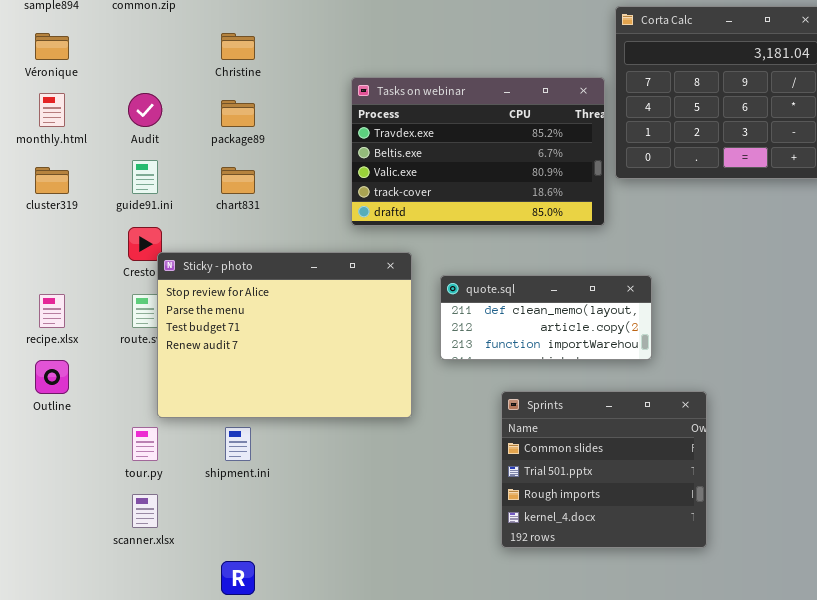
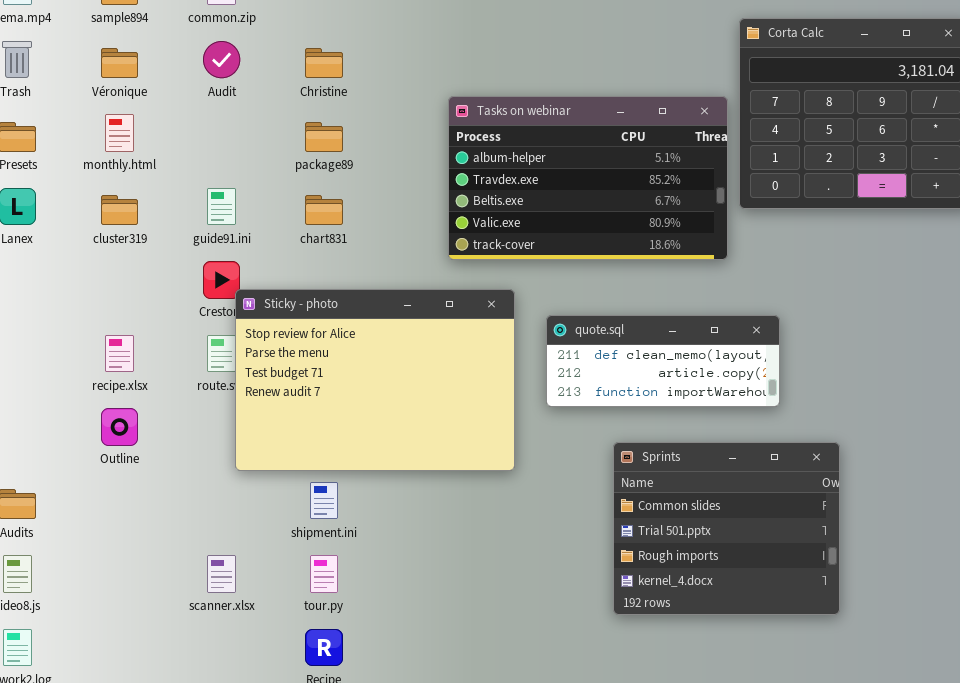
Tasks on webinar: [351,77,605,226] -> [448,96,728,260], scrolled up 1 row
Audit: [128,93,162,127] -> [203,41,240,78], moved
tour.py: [132,427,158,461] -> [310,555,338,593], moved

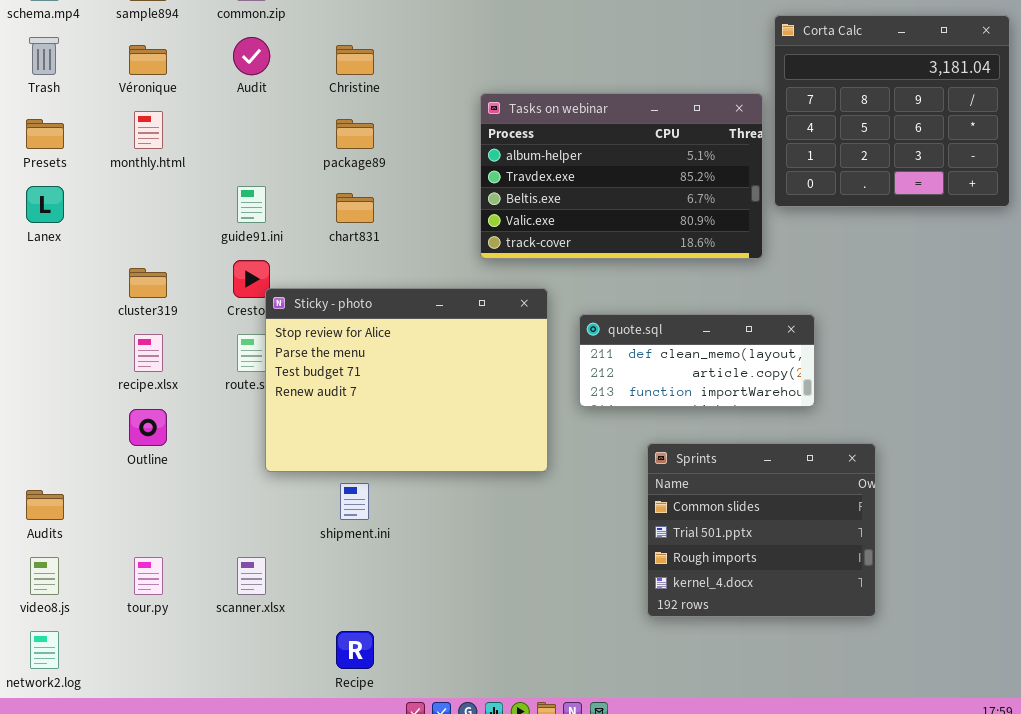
cluster319: [101,195,138,225] -> [129,268,167,298], moved
tour.py: [310,555,338,593] -> [134,557,163,595], moved

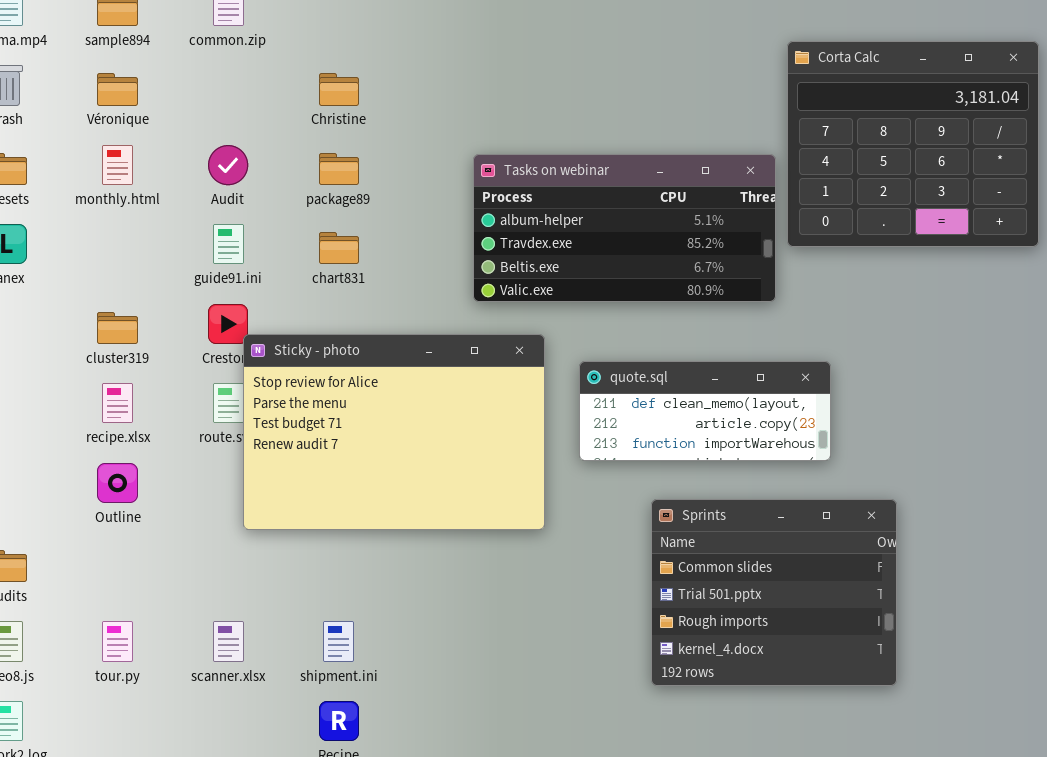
Audit: [233,37,270,75] -> [208,145,248,185], moved
Tasks on webinar: [480,93,763,259] -> [473,154,776,302], resized
shipment.ini: [340,483,369,520] -> [323,621,354,662], moved

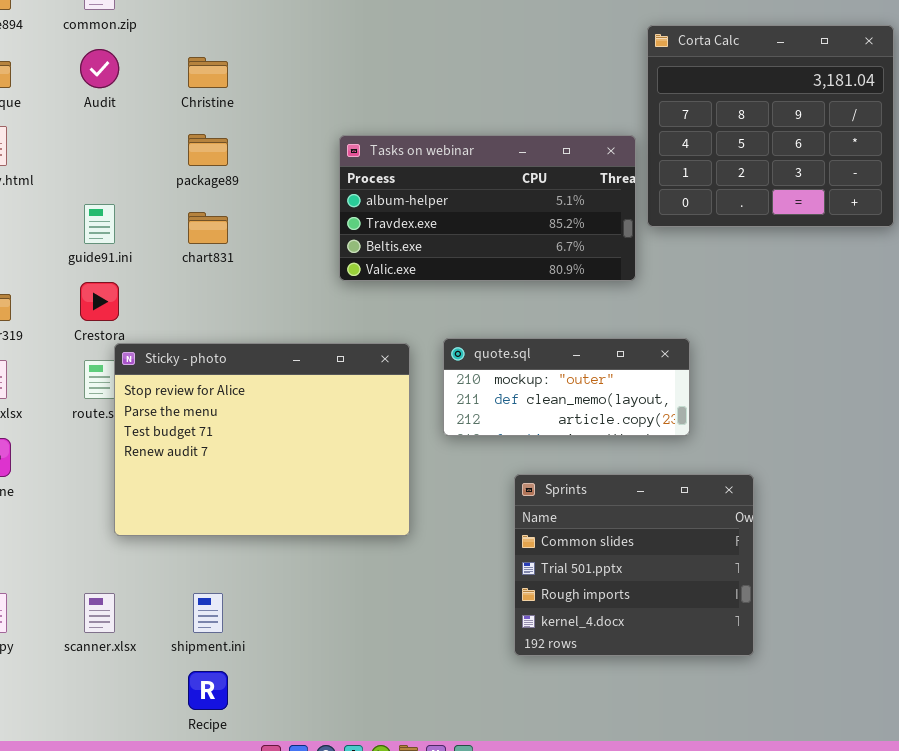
Audit: [208,145,248,185] -> [80,49,119,88], moved
Sticky - photo: [243,334,545,530] -> [114,343,410,536], moved
quote.sql: [579,361,831,461] -> [443,338,690,436], scrolled up 1 row

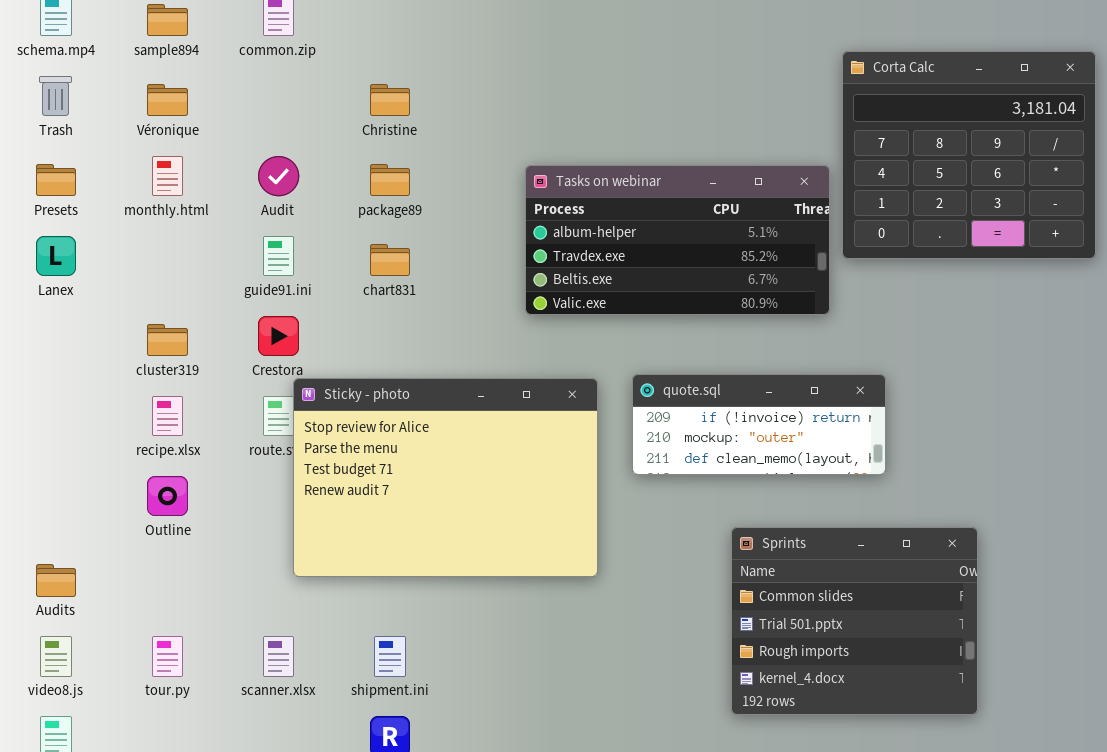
Audit: [80,49,119,88] -> [258,156,299,196], moved
quote.sql: [443,338,690,436] -> [632,374,886,475], scrolled up 1 row
Sprints: [514,474,754,656] -> [731,527,978,715], moved

